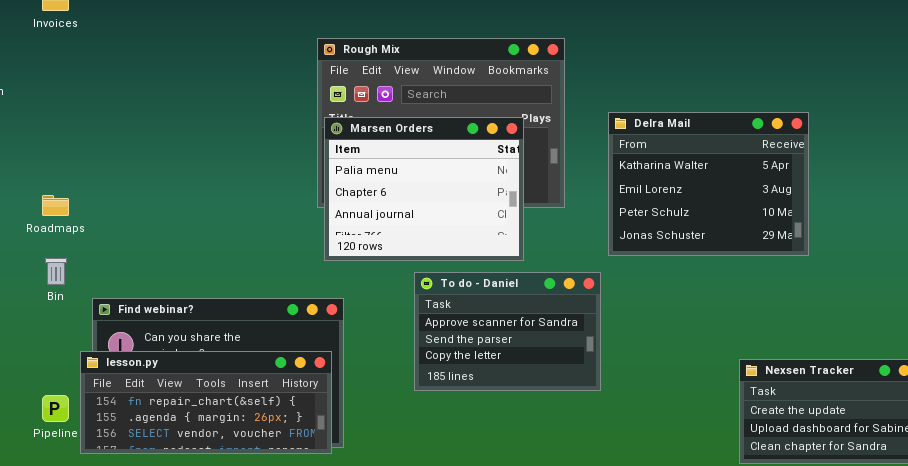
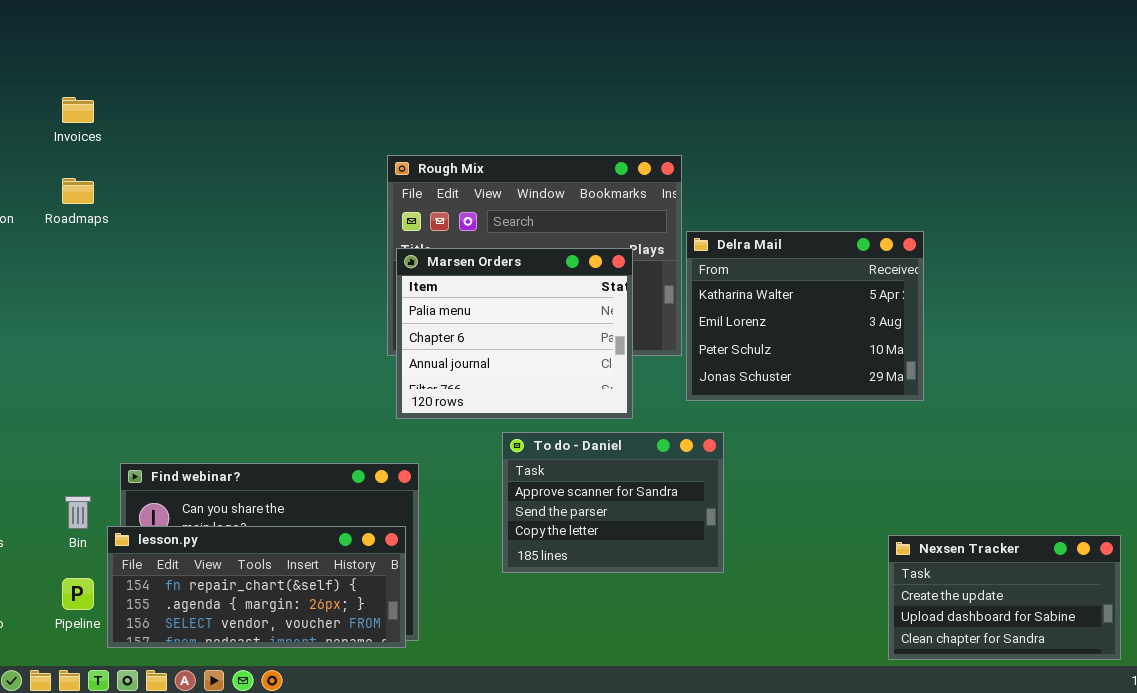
Delra Mail: [608,112,809,256] -> [686,231,924,401], moved
Roadmaps: [42,195,69,216] -> [62,178,94,204], moved
Bin: [45,258,67,285] -> [65,496,91,529], moved

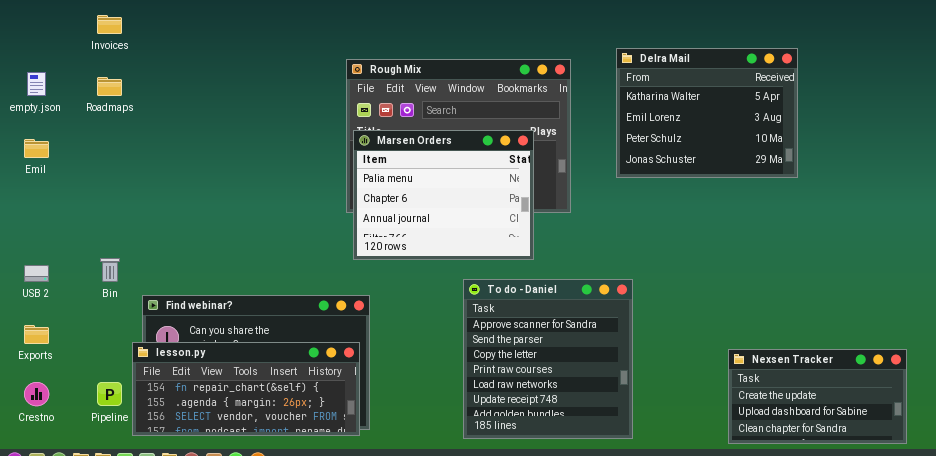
Delra Mail: [686,231,924,401] -> [616,48,798,178], moved
To do - Daniel: [502,432,724,573] -> [463,279,633,439], moved, resized
Bin: [65,496,91,529] -> [100,258,120,282], moved

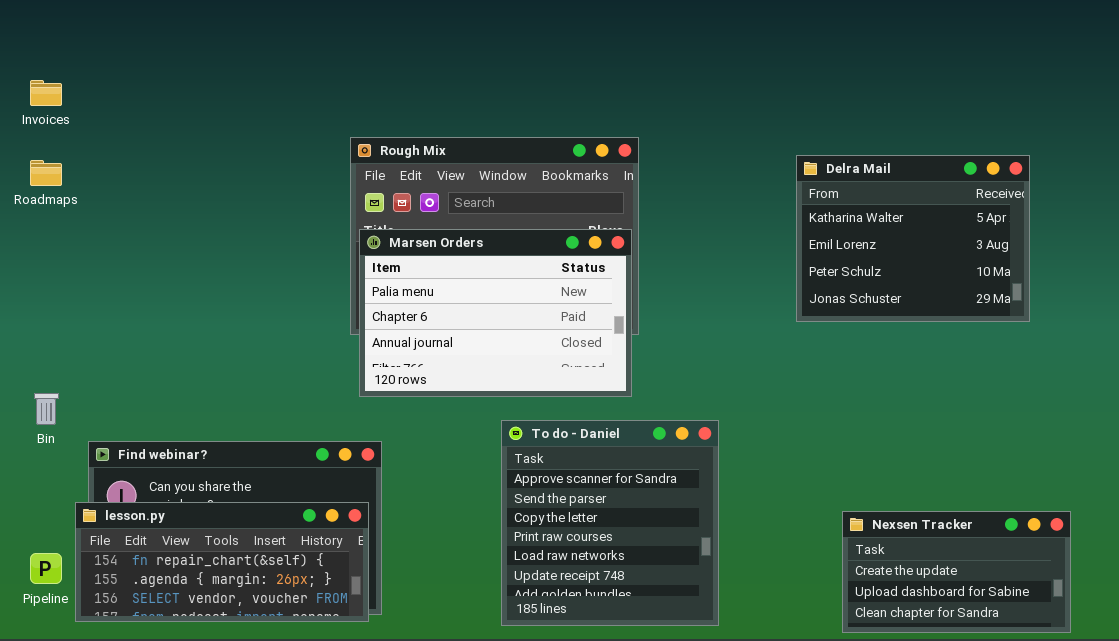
Delra Mail: [616,48,798,178] -> [796,155,1030,322], moved
Marsen Orders: [353,130,534,260] -> [359,229,632,397], resized

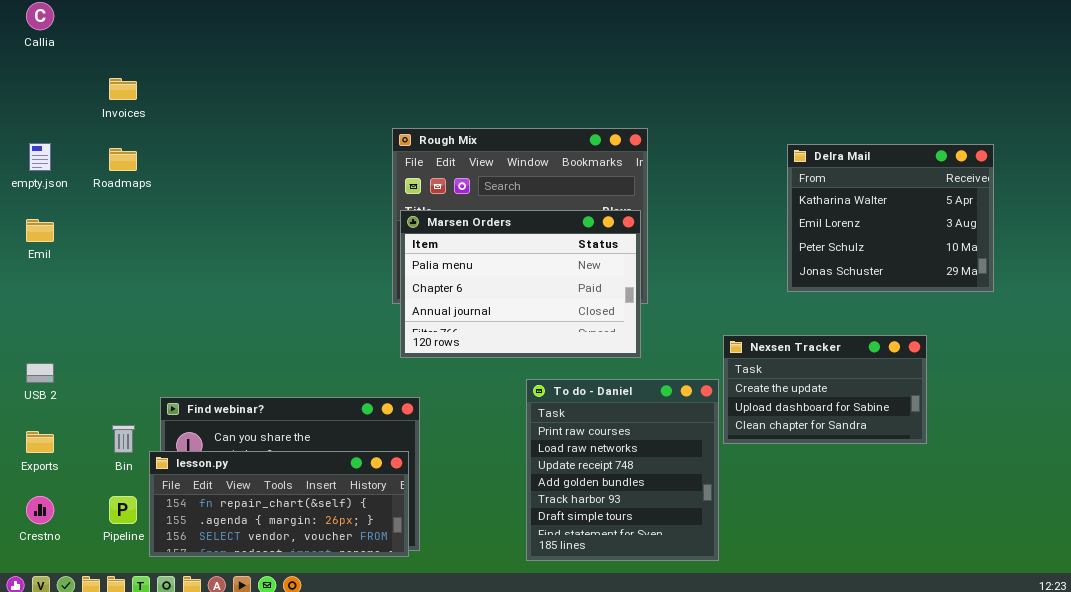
Bin: [34,393,59,425] -> [112,425,135,453], moved
To do - Daniel: [501,420,719,626] -> [526,379,719,561], scrolled down 3 rows
Nexsen Tracker: [842,511,1071,633] -> [723,335,927,444], moved

